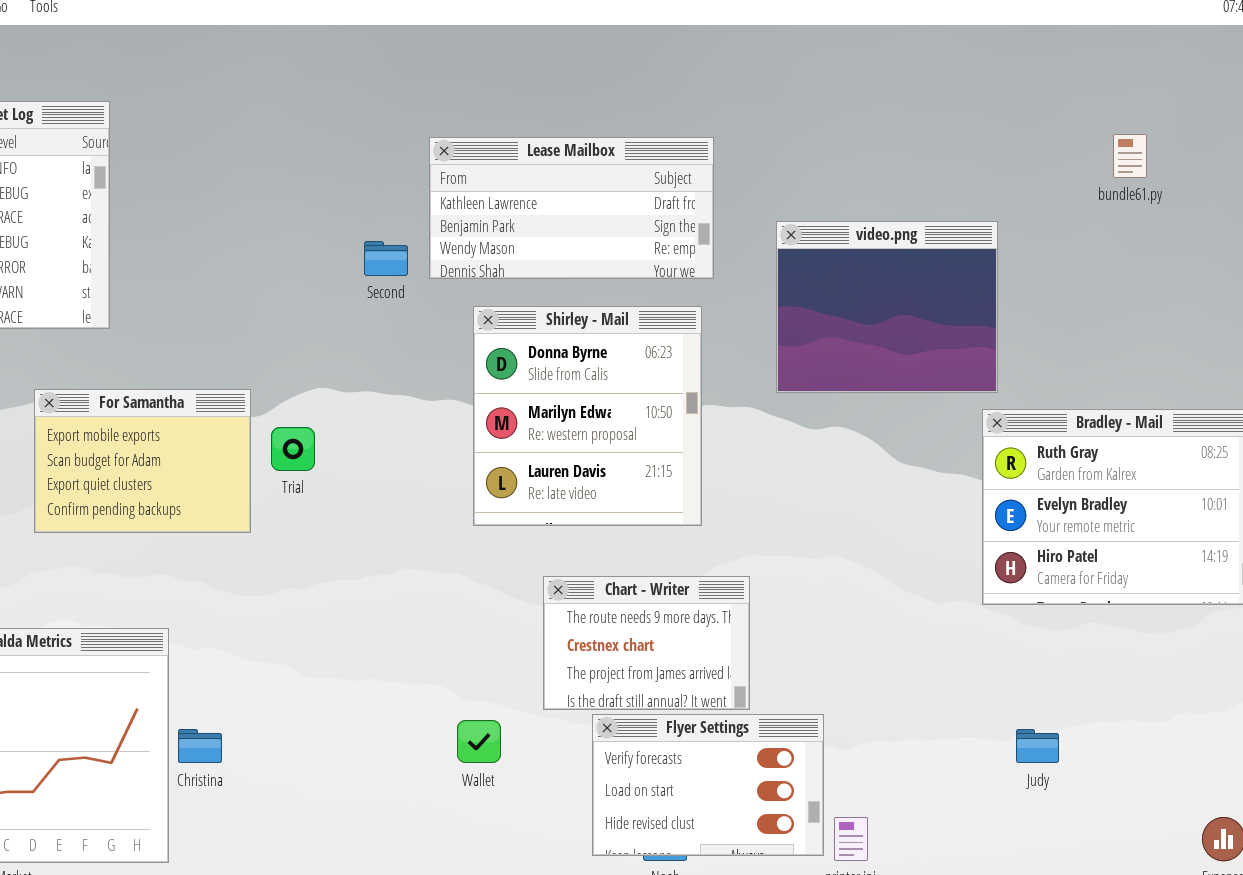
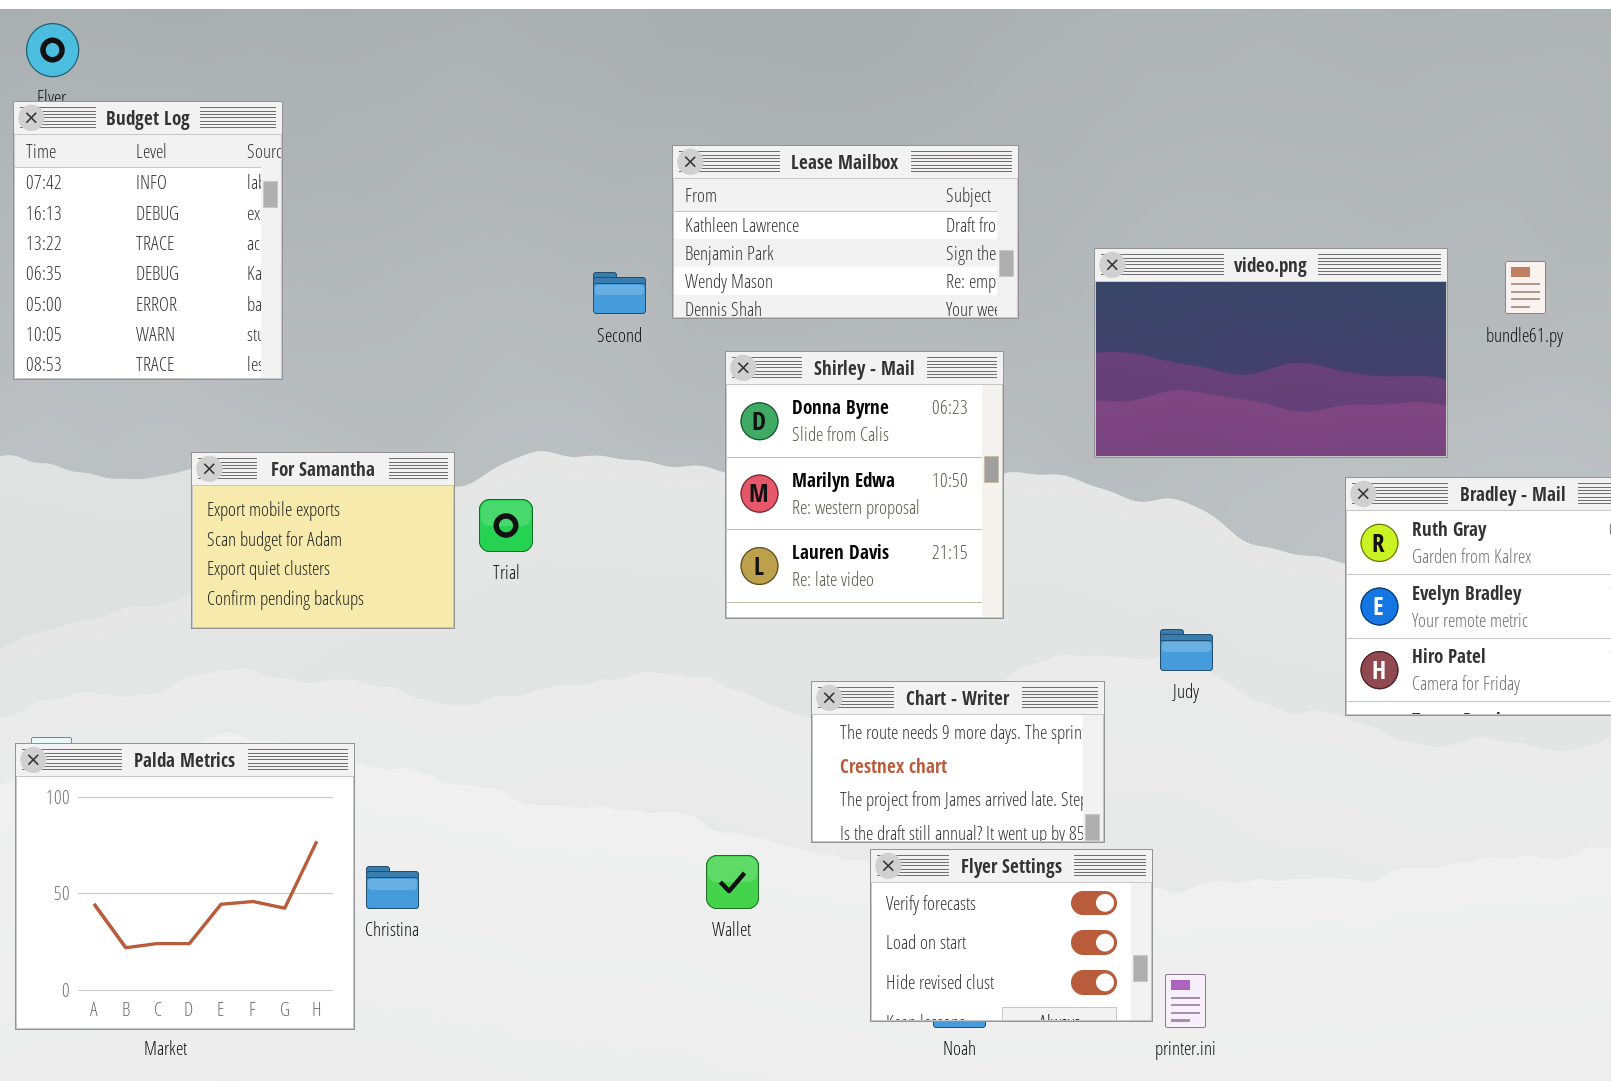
bundle61.py: [1113,134,1147,178] -> [1505,261,1546,314], moved
video.png: [776,221,998,393] -> [1094,248,1448,458], resized
Chart - Writer: [543,576,750,710] -> [811,681,1105,843], resized
Judy: [1016,729,1059,763] -> [1160,629,1213,671], moved

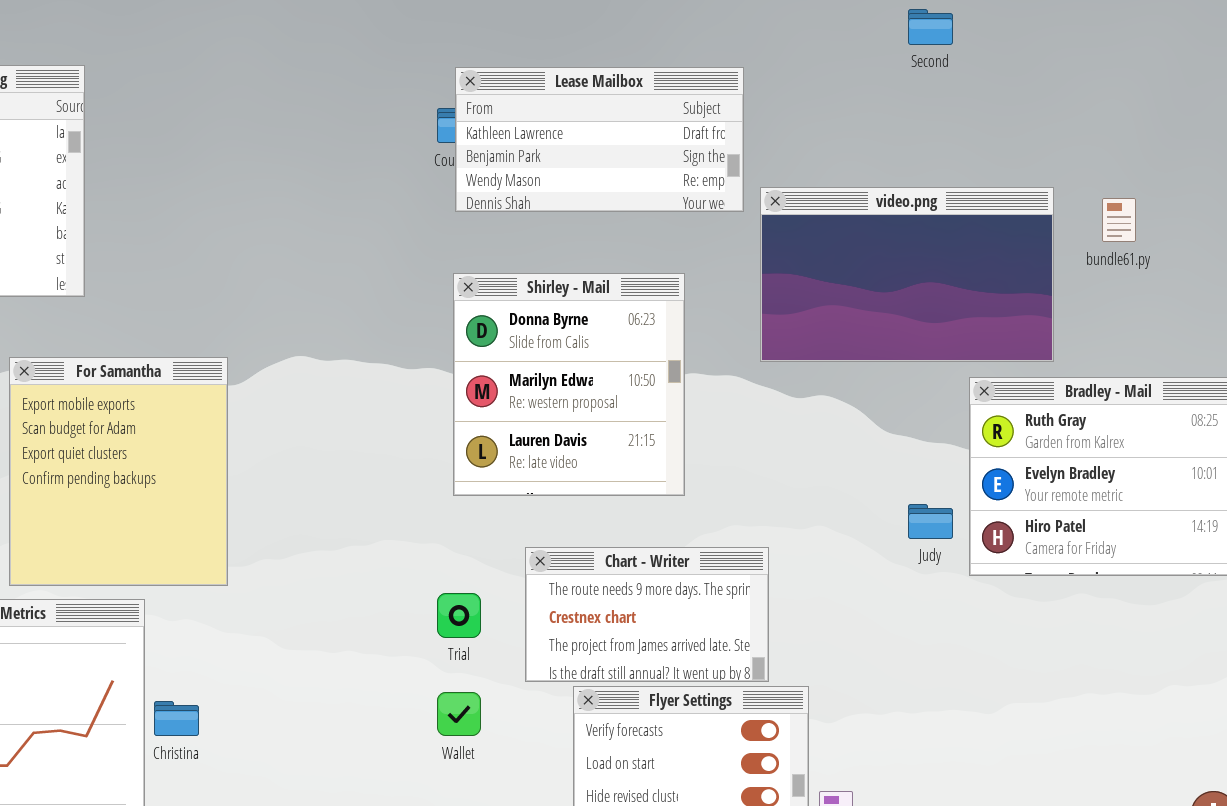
Lease Mailbox: [672,145,1019,319] -> [455,67,744,212], moved
Second: [593,272,646,314] -> [908,9,953,45], moved
For Samantha: [191,452,455,629] -> [9,357,228,586], resized
Trial: [479,499,533,552] -> [437,593,481,638], moved
Judy: [1160,629,1213,671] -> [908,504,953,539], moved

